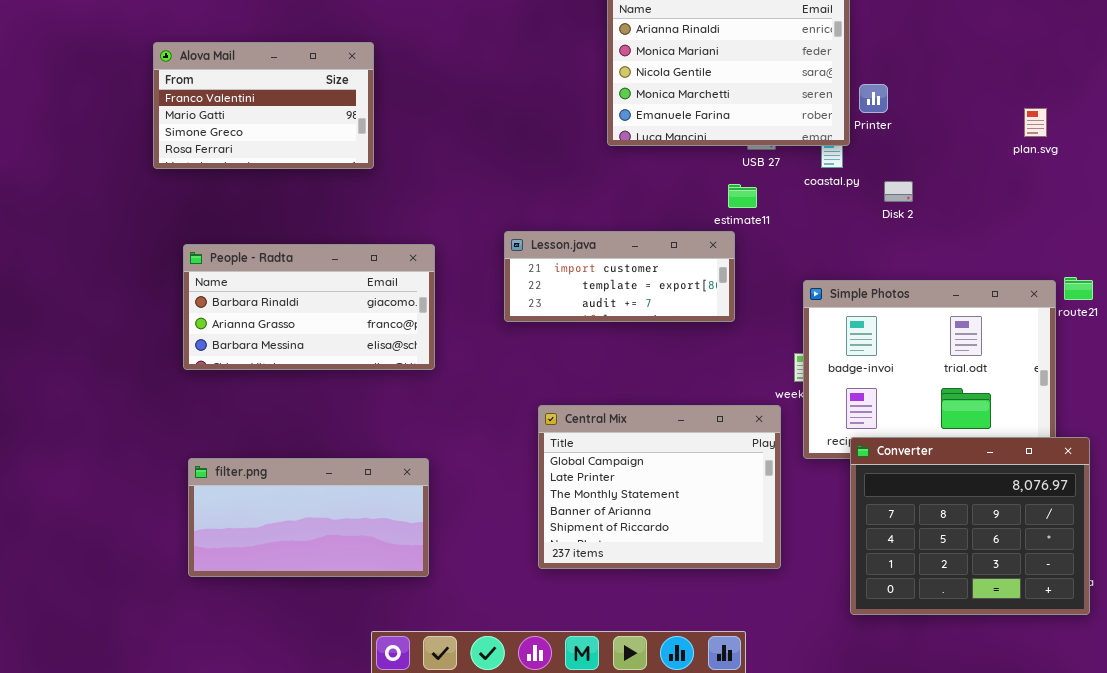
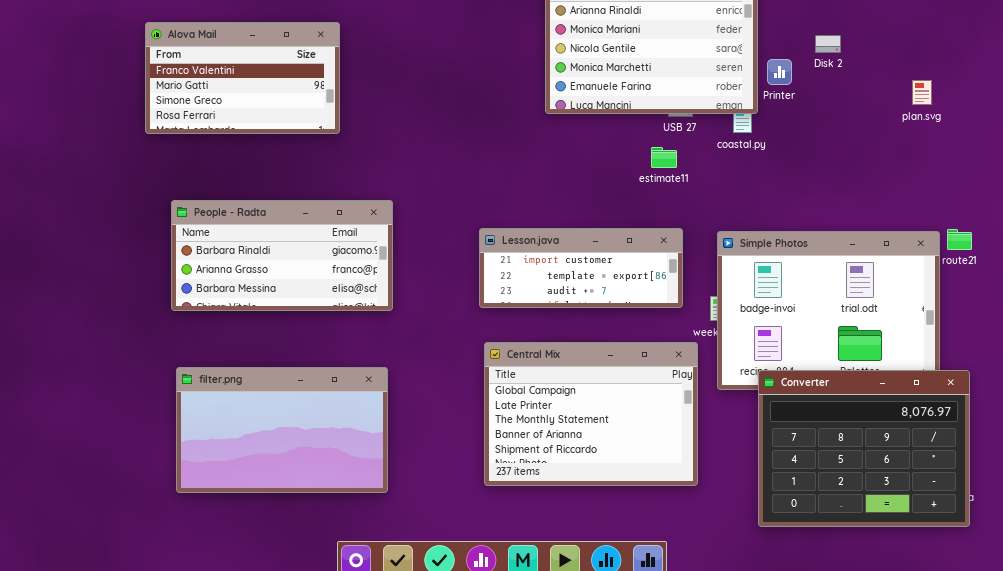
Disk 2: [884,181,913,202] -> [815,35,841,53], moved
Lesson.java: [504,231,735,322] -> [479,228,683,308], moved
filter.png: [188,458,429,577] -> [176,367,388,493], resized

